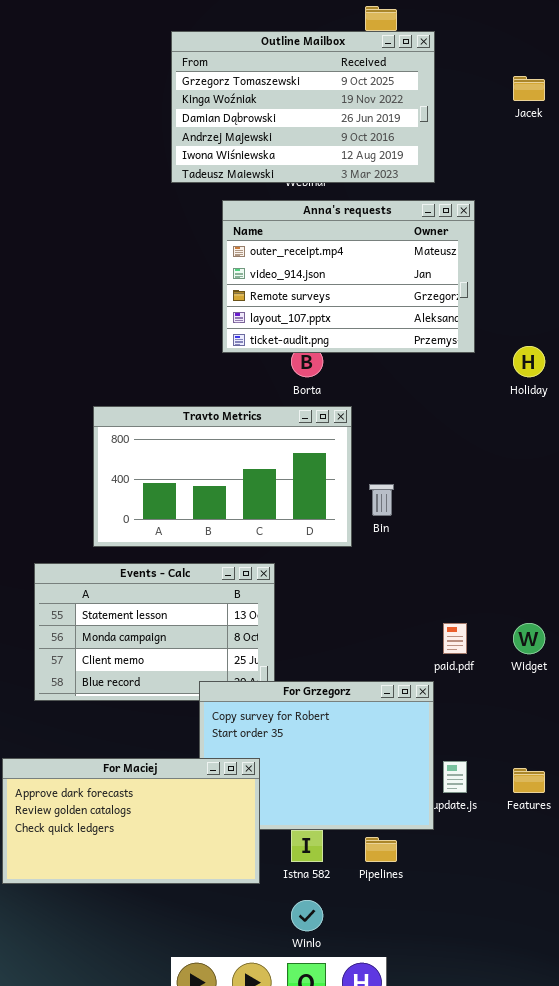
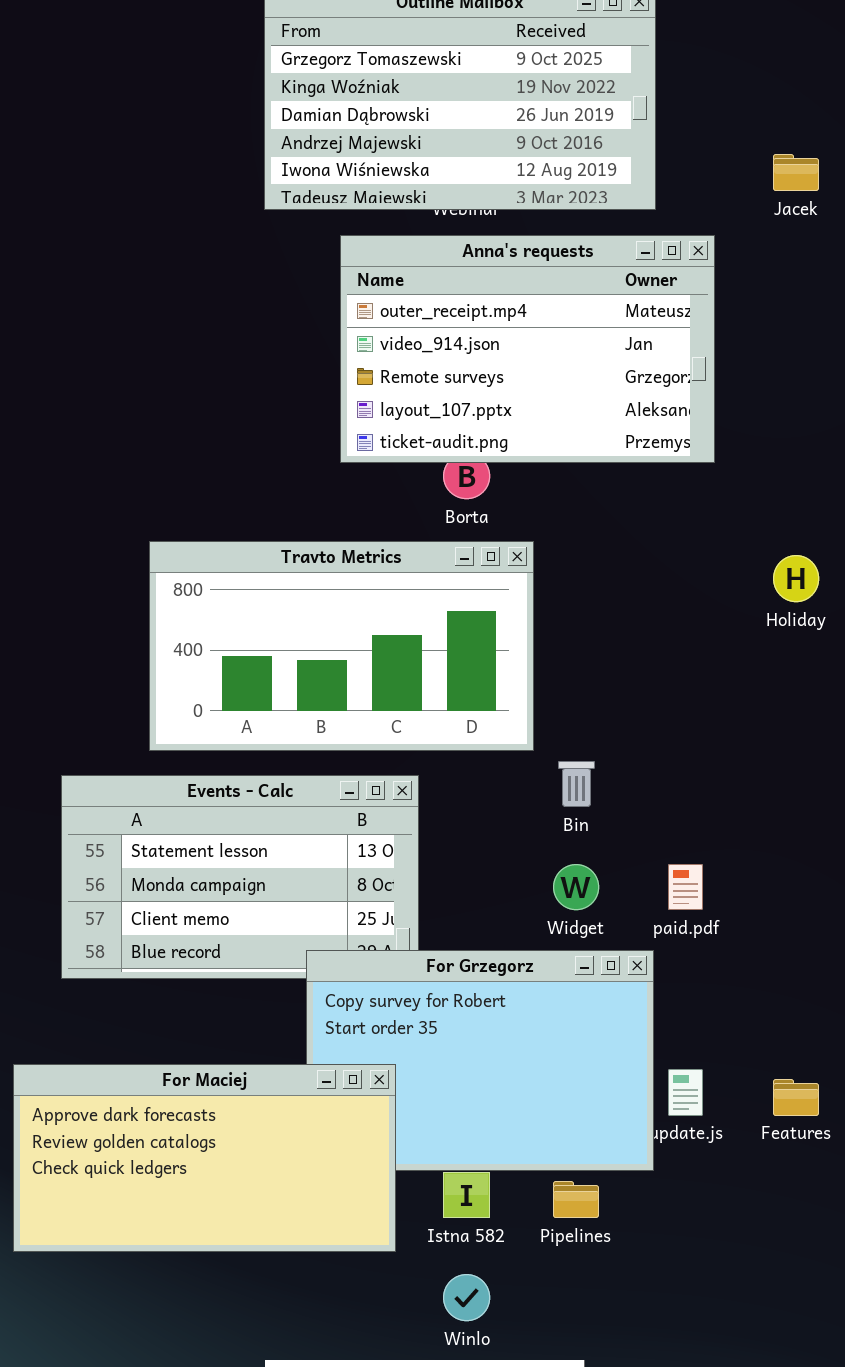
Jacek: [513,76,545,101] -> [773,154,819,191], moved
Holiday: [513,346,545,377] -> [773,555,819,602], moved
Bin: [369,484,394,516] -> [558,761,595,807], moved
Widget: [513,623,545,654] -> [553,864,599,910], moved

